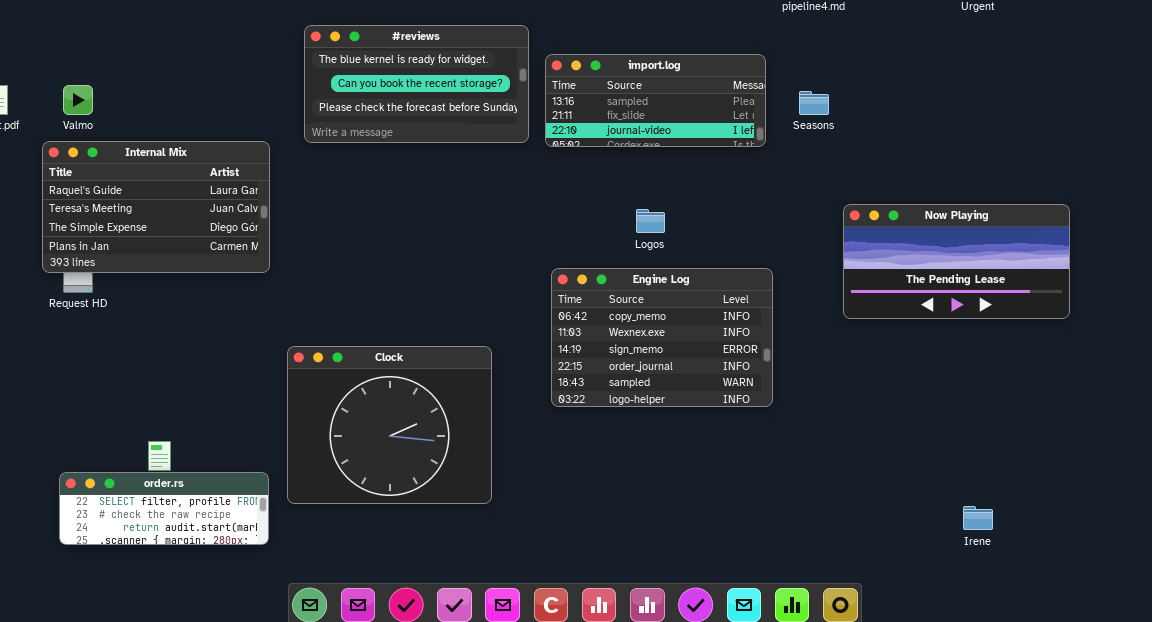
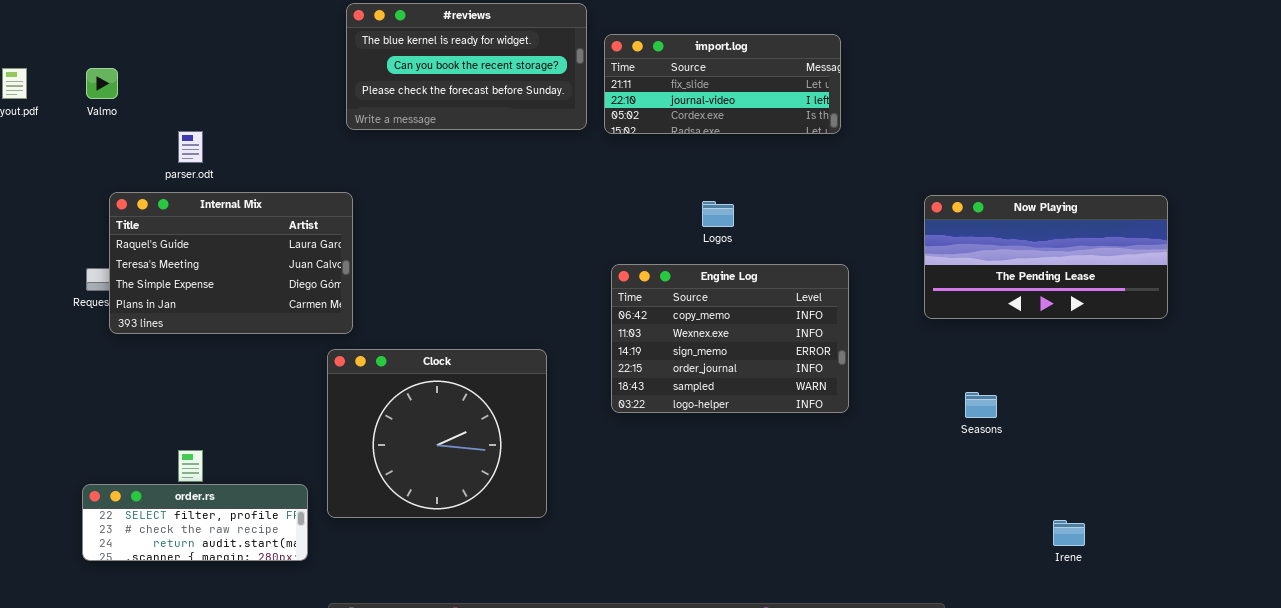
import.log: [545,54,766,147] -> [604,34,841,134], scrolled down 1 row
Seasons: [799,91,829,115] -> [965,392,997,418], moved
Internal Mix: [42,141,270,273] -> [109,192,353,334], moved

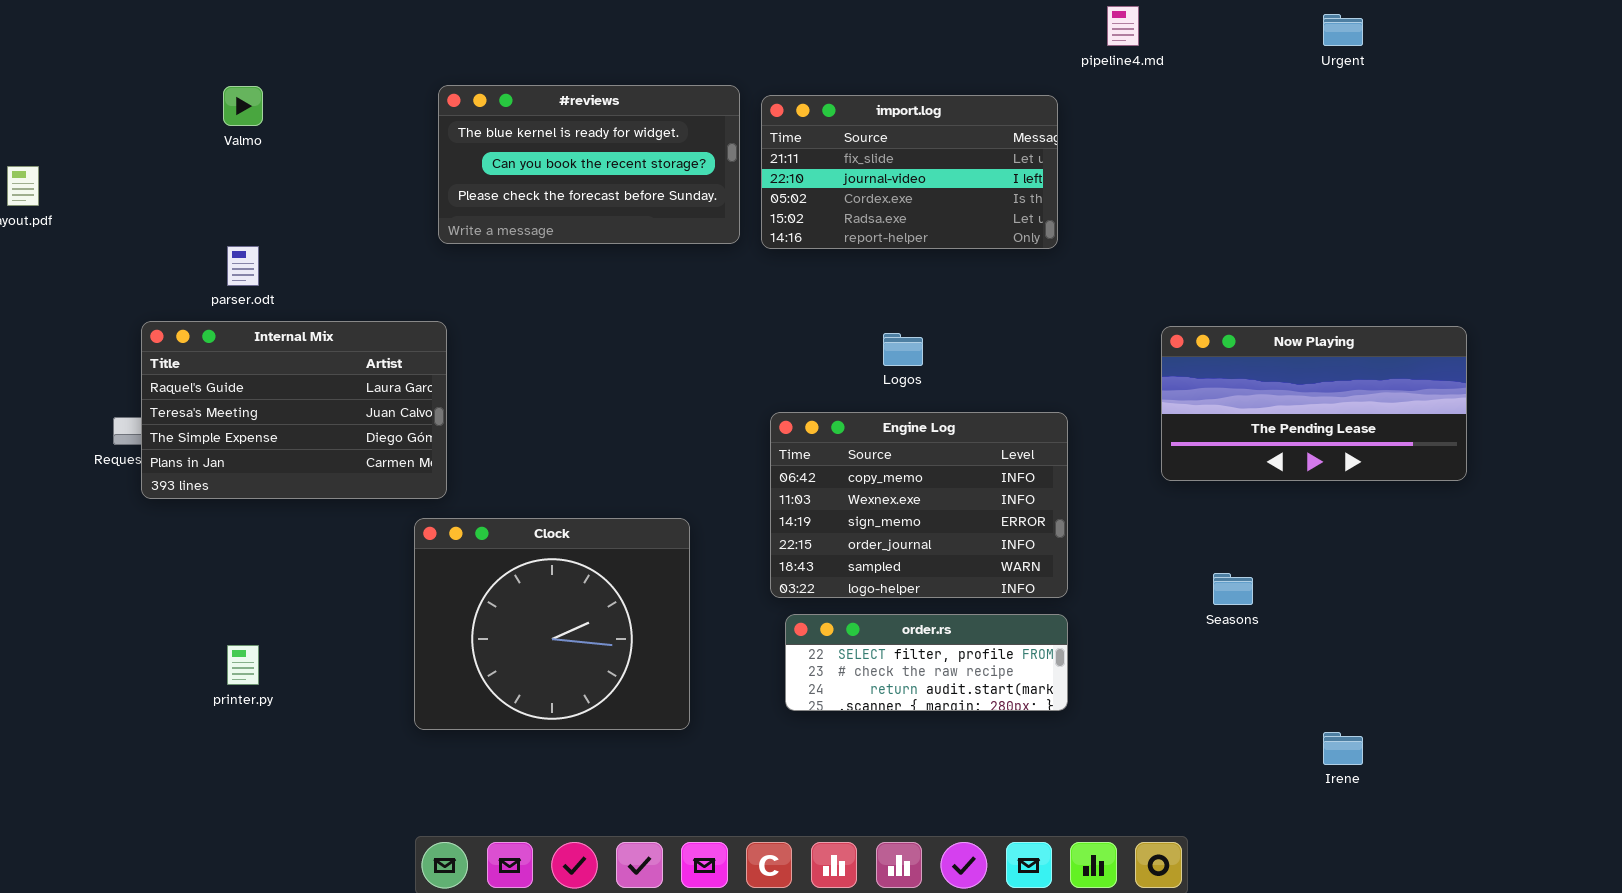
import.log: [604,34,841,134] -> [761,95,1058,249], resized
Valmo: [86,68,118,99] -> [223,86,263,126], moved
order.rs: [82,484,308,561] -> [785,614,1068,711], moved

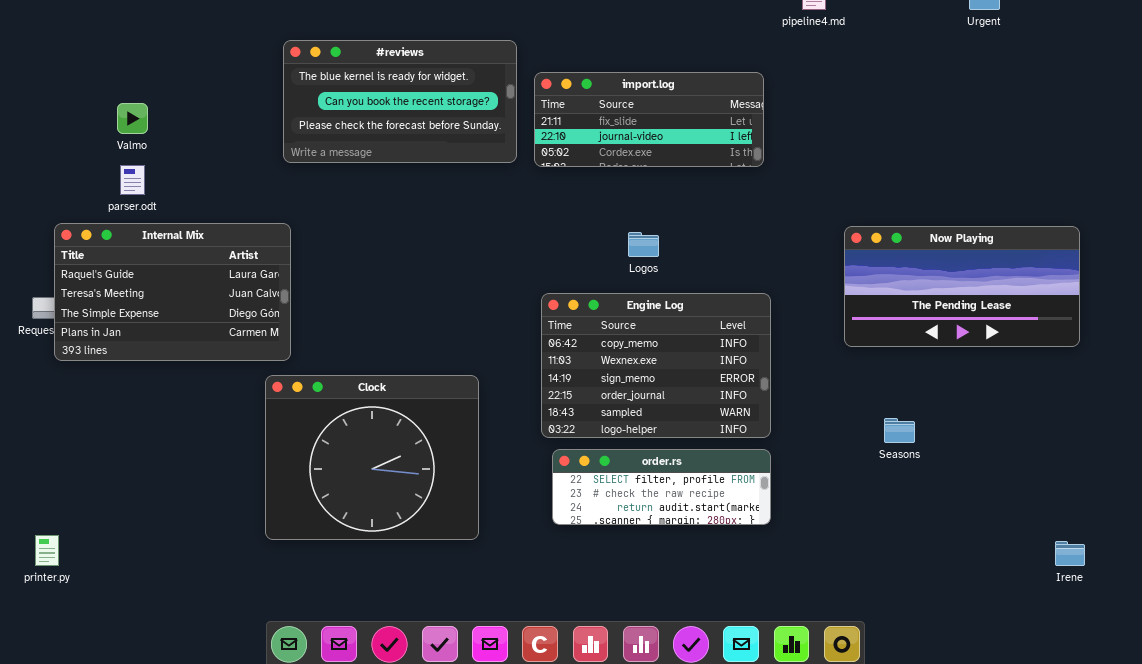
Valmo: [223,86,263,126] -> [117,103,148,134], moved
import.log: [761,95,1058,249] -> [534,72,764,167], resized
printer.py: [227,645,259,685] -> [35,535,59,566], moved
Irene: [1323,732,1363,765] -> [1055,541,1085,566], moved

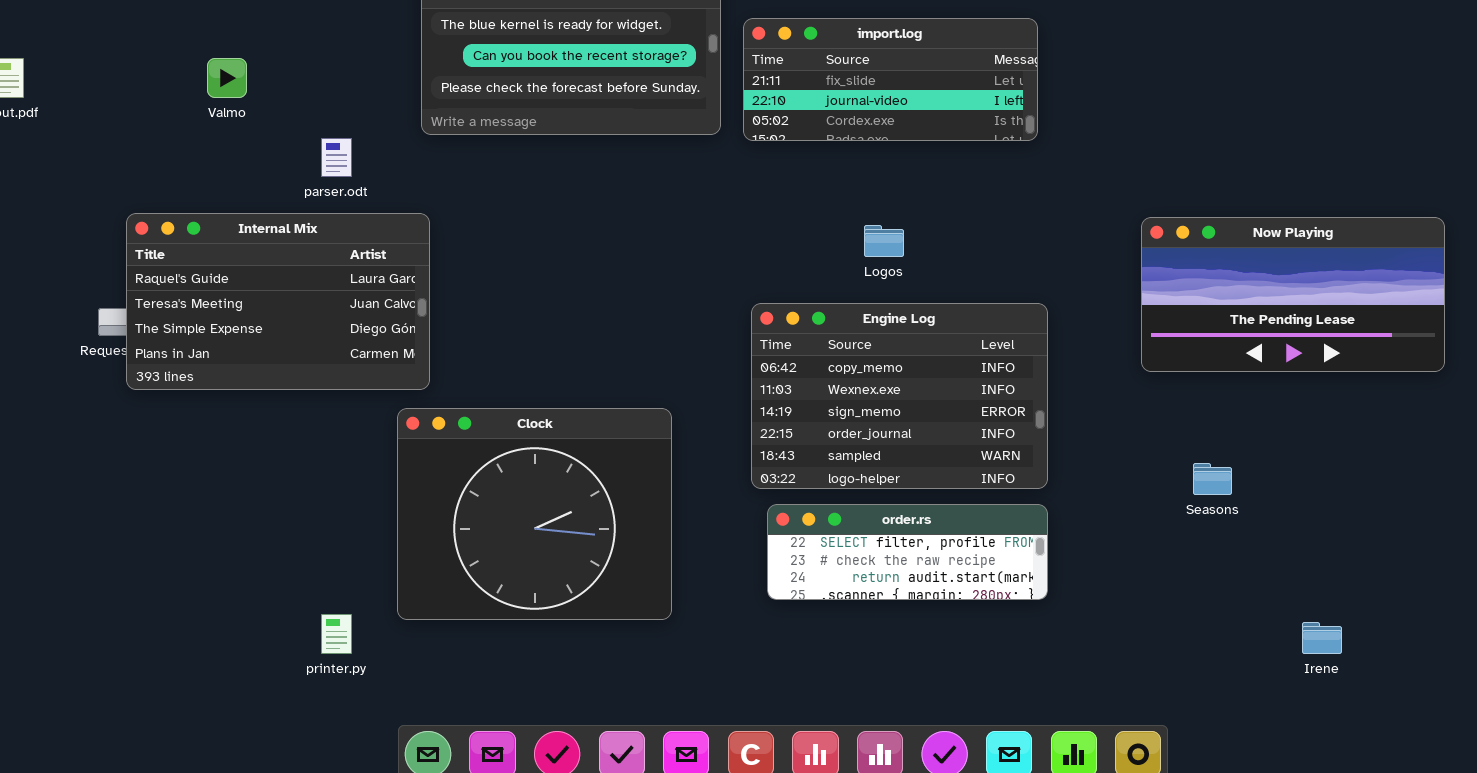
parser.odt: [120,165,145,195] -> [321,138,352,177], moved
printer.py: [35,535,59,566] -> [321,614,352,654], moved
Irene: [1055,541,1085,566] -> [1302,622,1342,654], moved

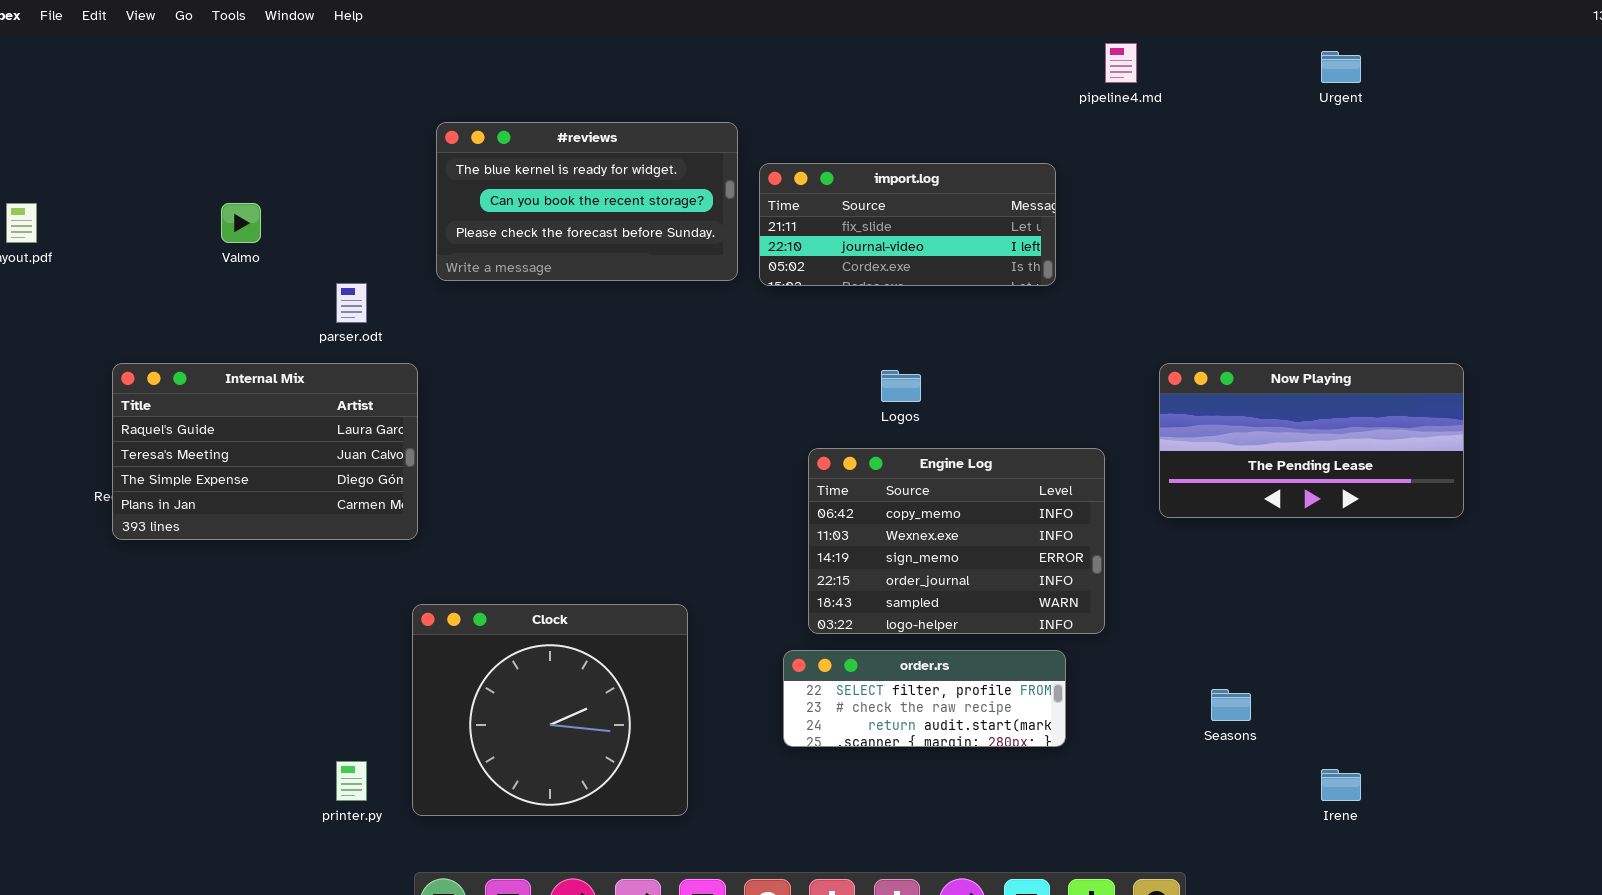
Internal Mix: [126,213,430,390] -> [112,363,418,540], moved
Engine Log: [751,303,1048,489] -> [808,448,1105,634], moved
Clock: [397,408,672,620] -> [412,604,688,816], moved
Seasons: [1193,463,1232,495] -> [1211,689,1251,721], moved

